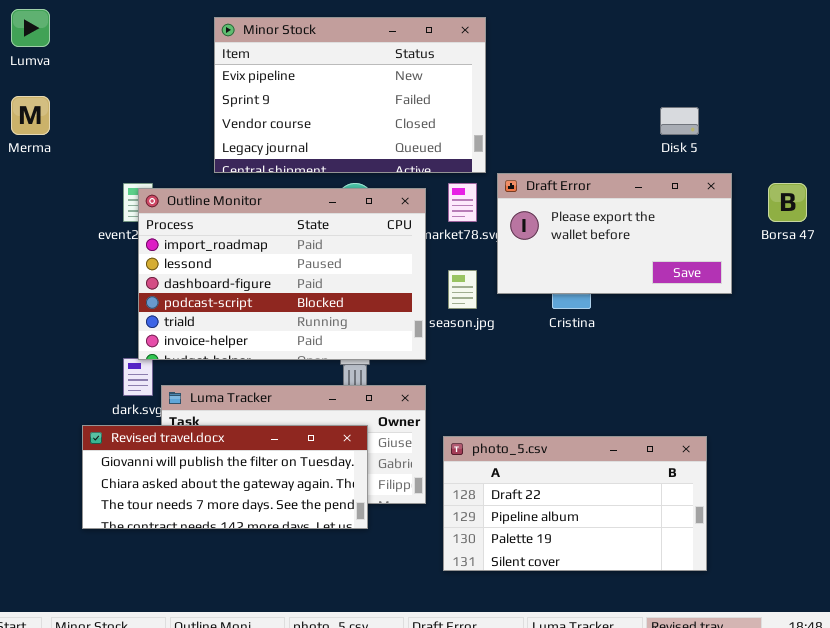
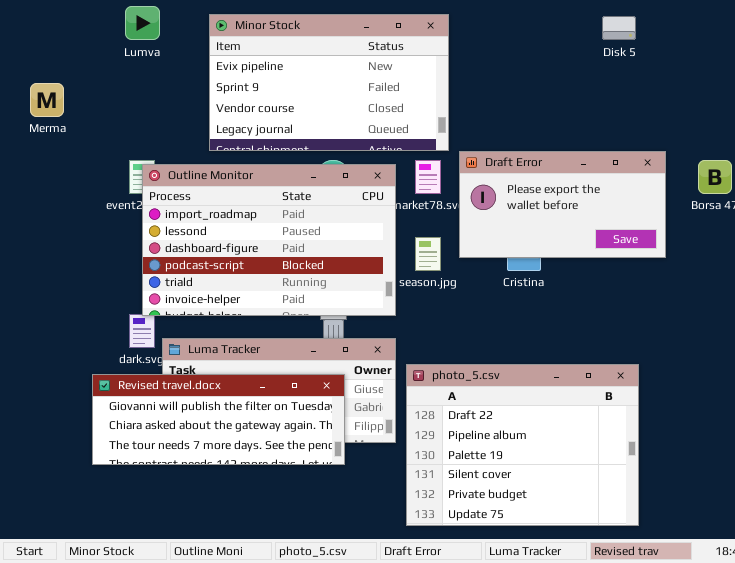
Lumva: [11,9,50,47] -> [125,6,160,40], moved
Disk 5: [660,107,699,135] -> [602,16,636,40], moved
photo_5.csv: [443,436,707,571] -> [406,364,639,526], moved, resized

